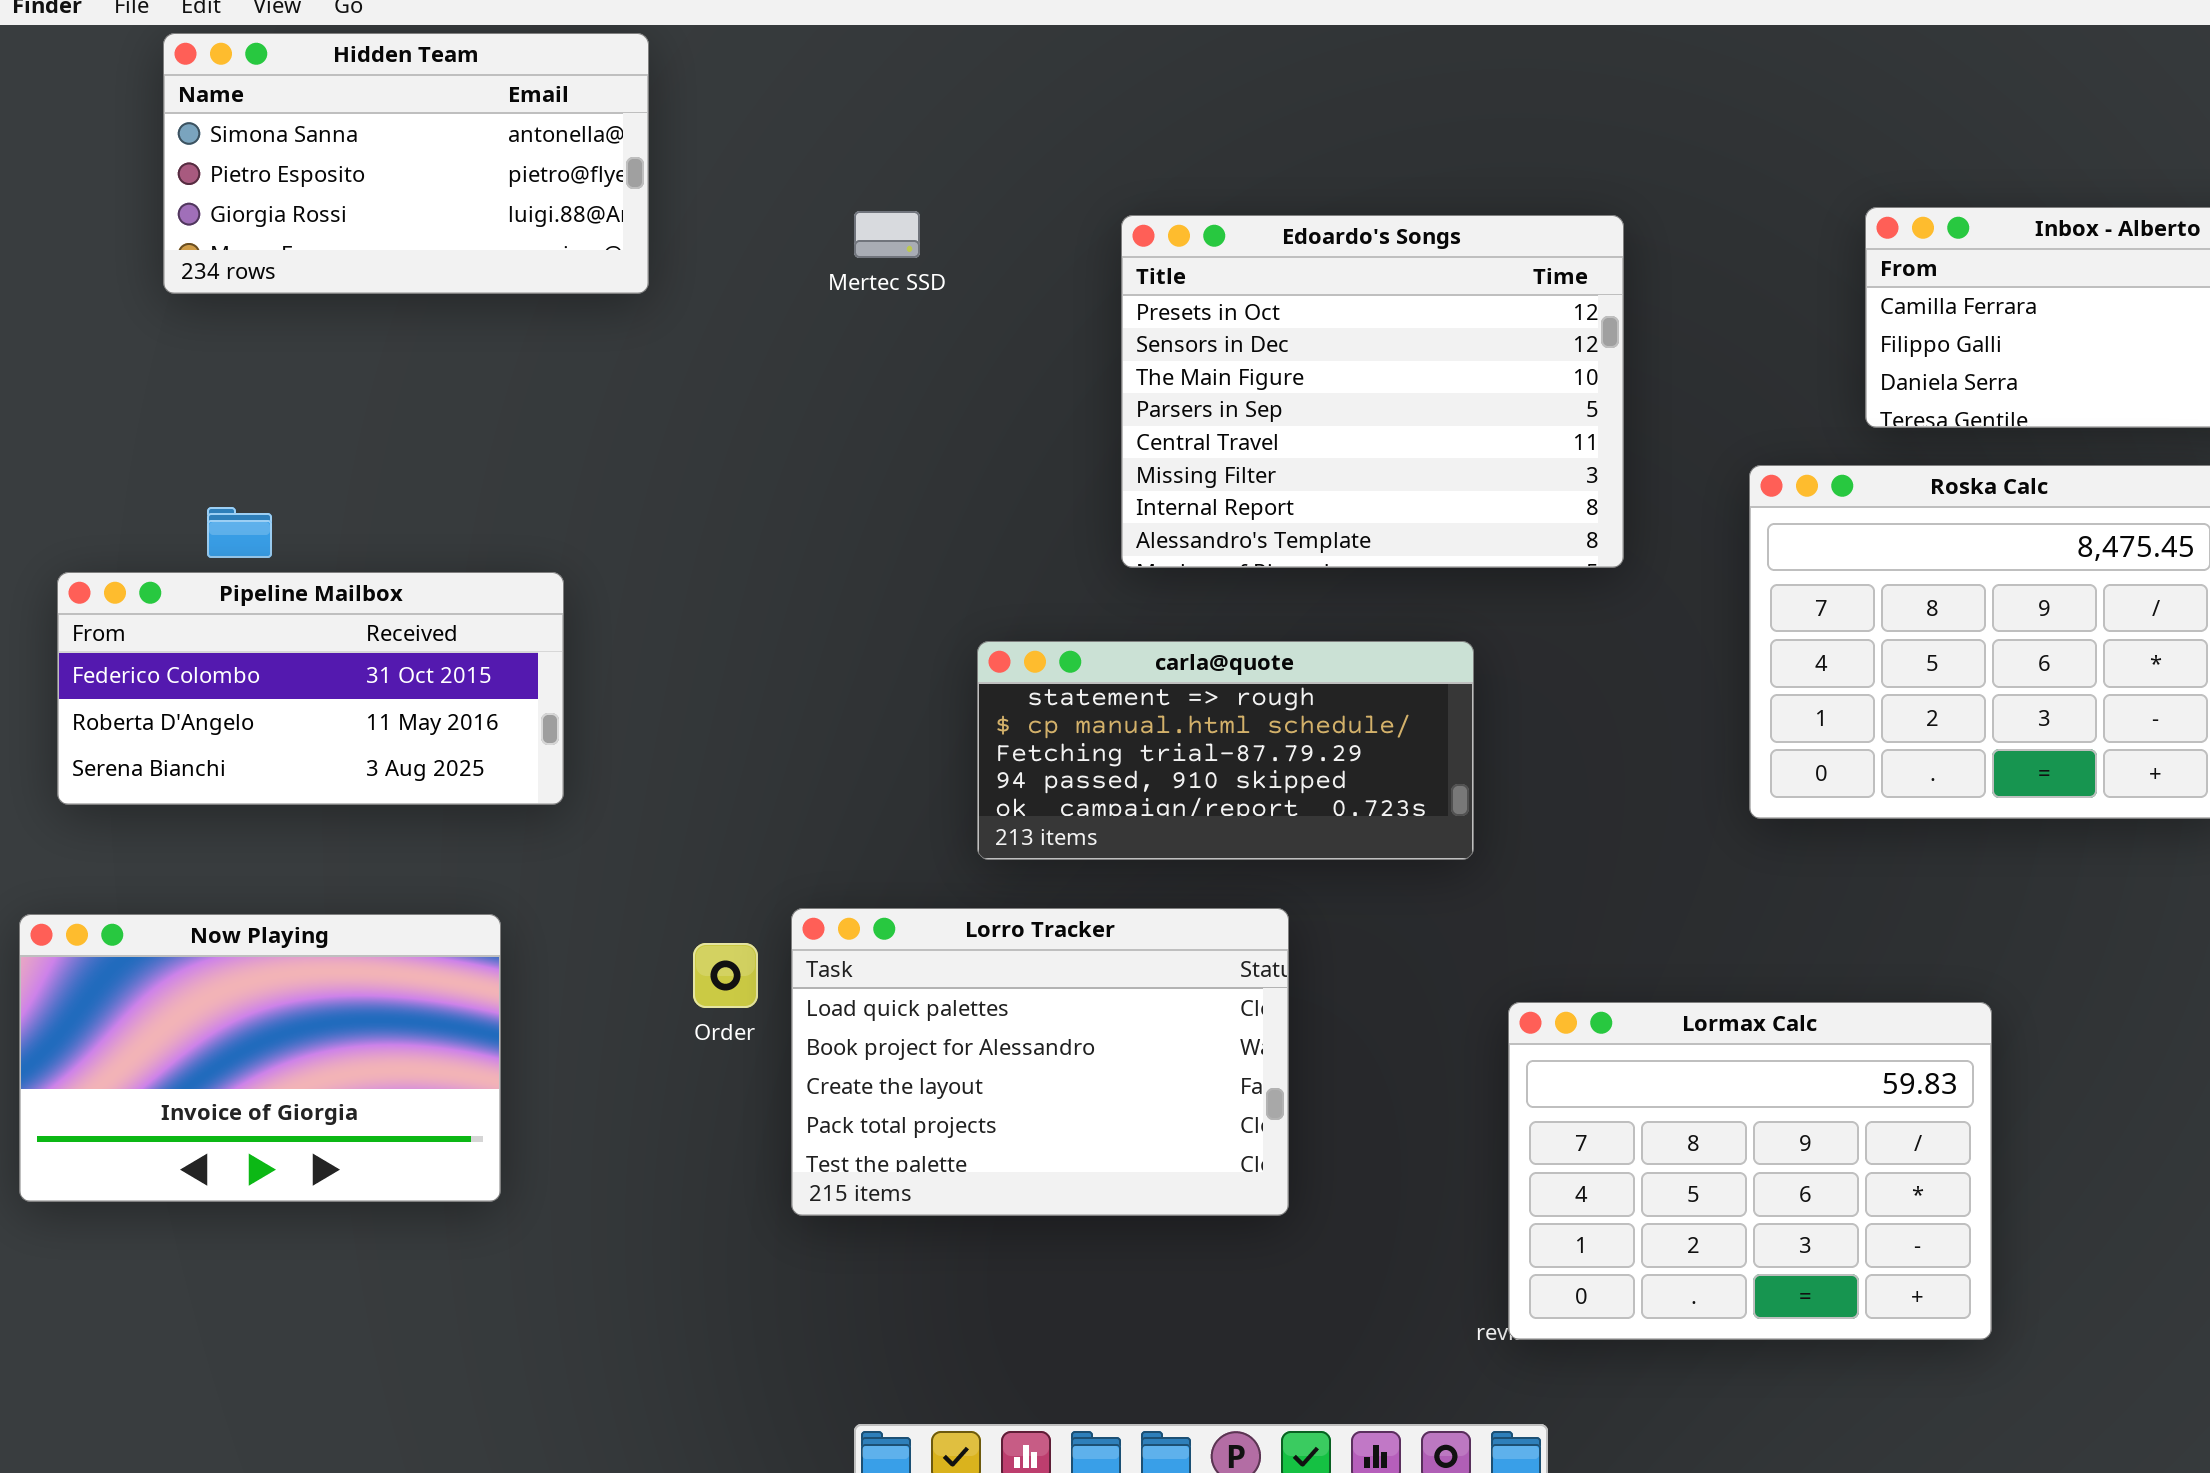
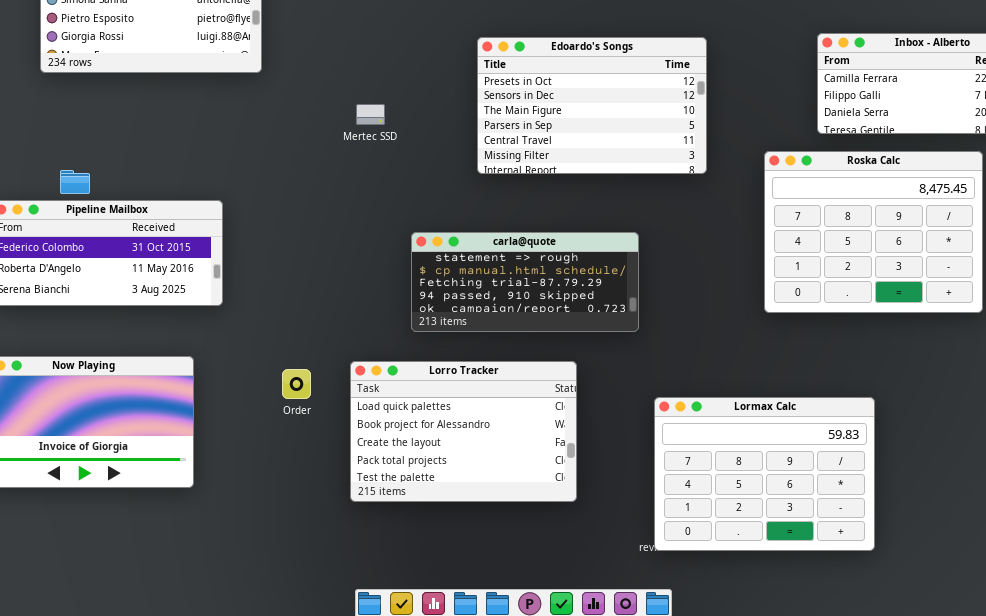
Mertec SSD: [854,211,920,258] -> [356,104,385,125], moved
Edoardo's Songs: [1121,215,1624,568] -> [477,37,707,174], resized
Lorro Tracker: [791,908,1289,1216] -> [350,361,577,502], moved

